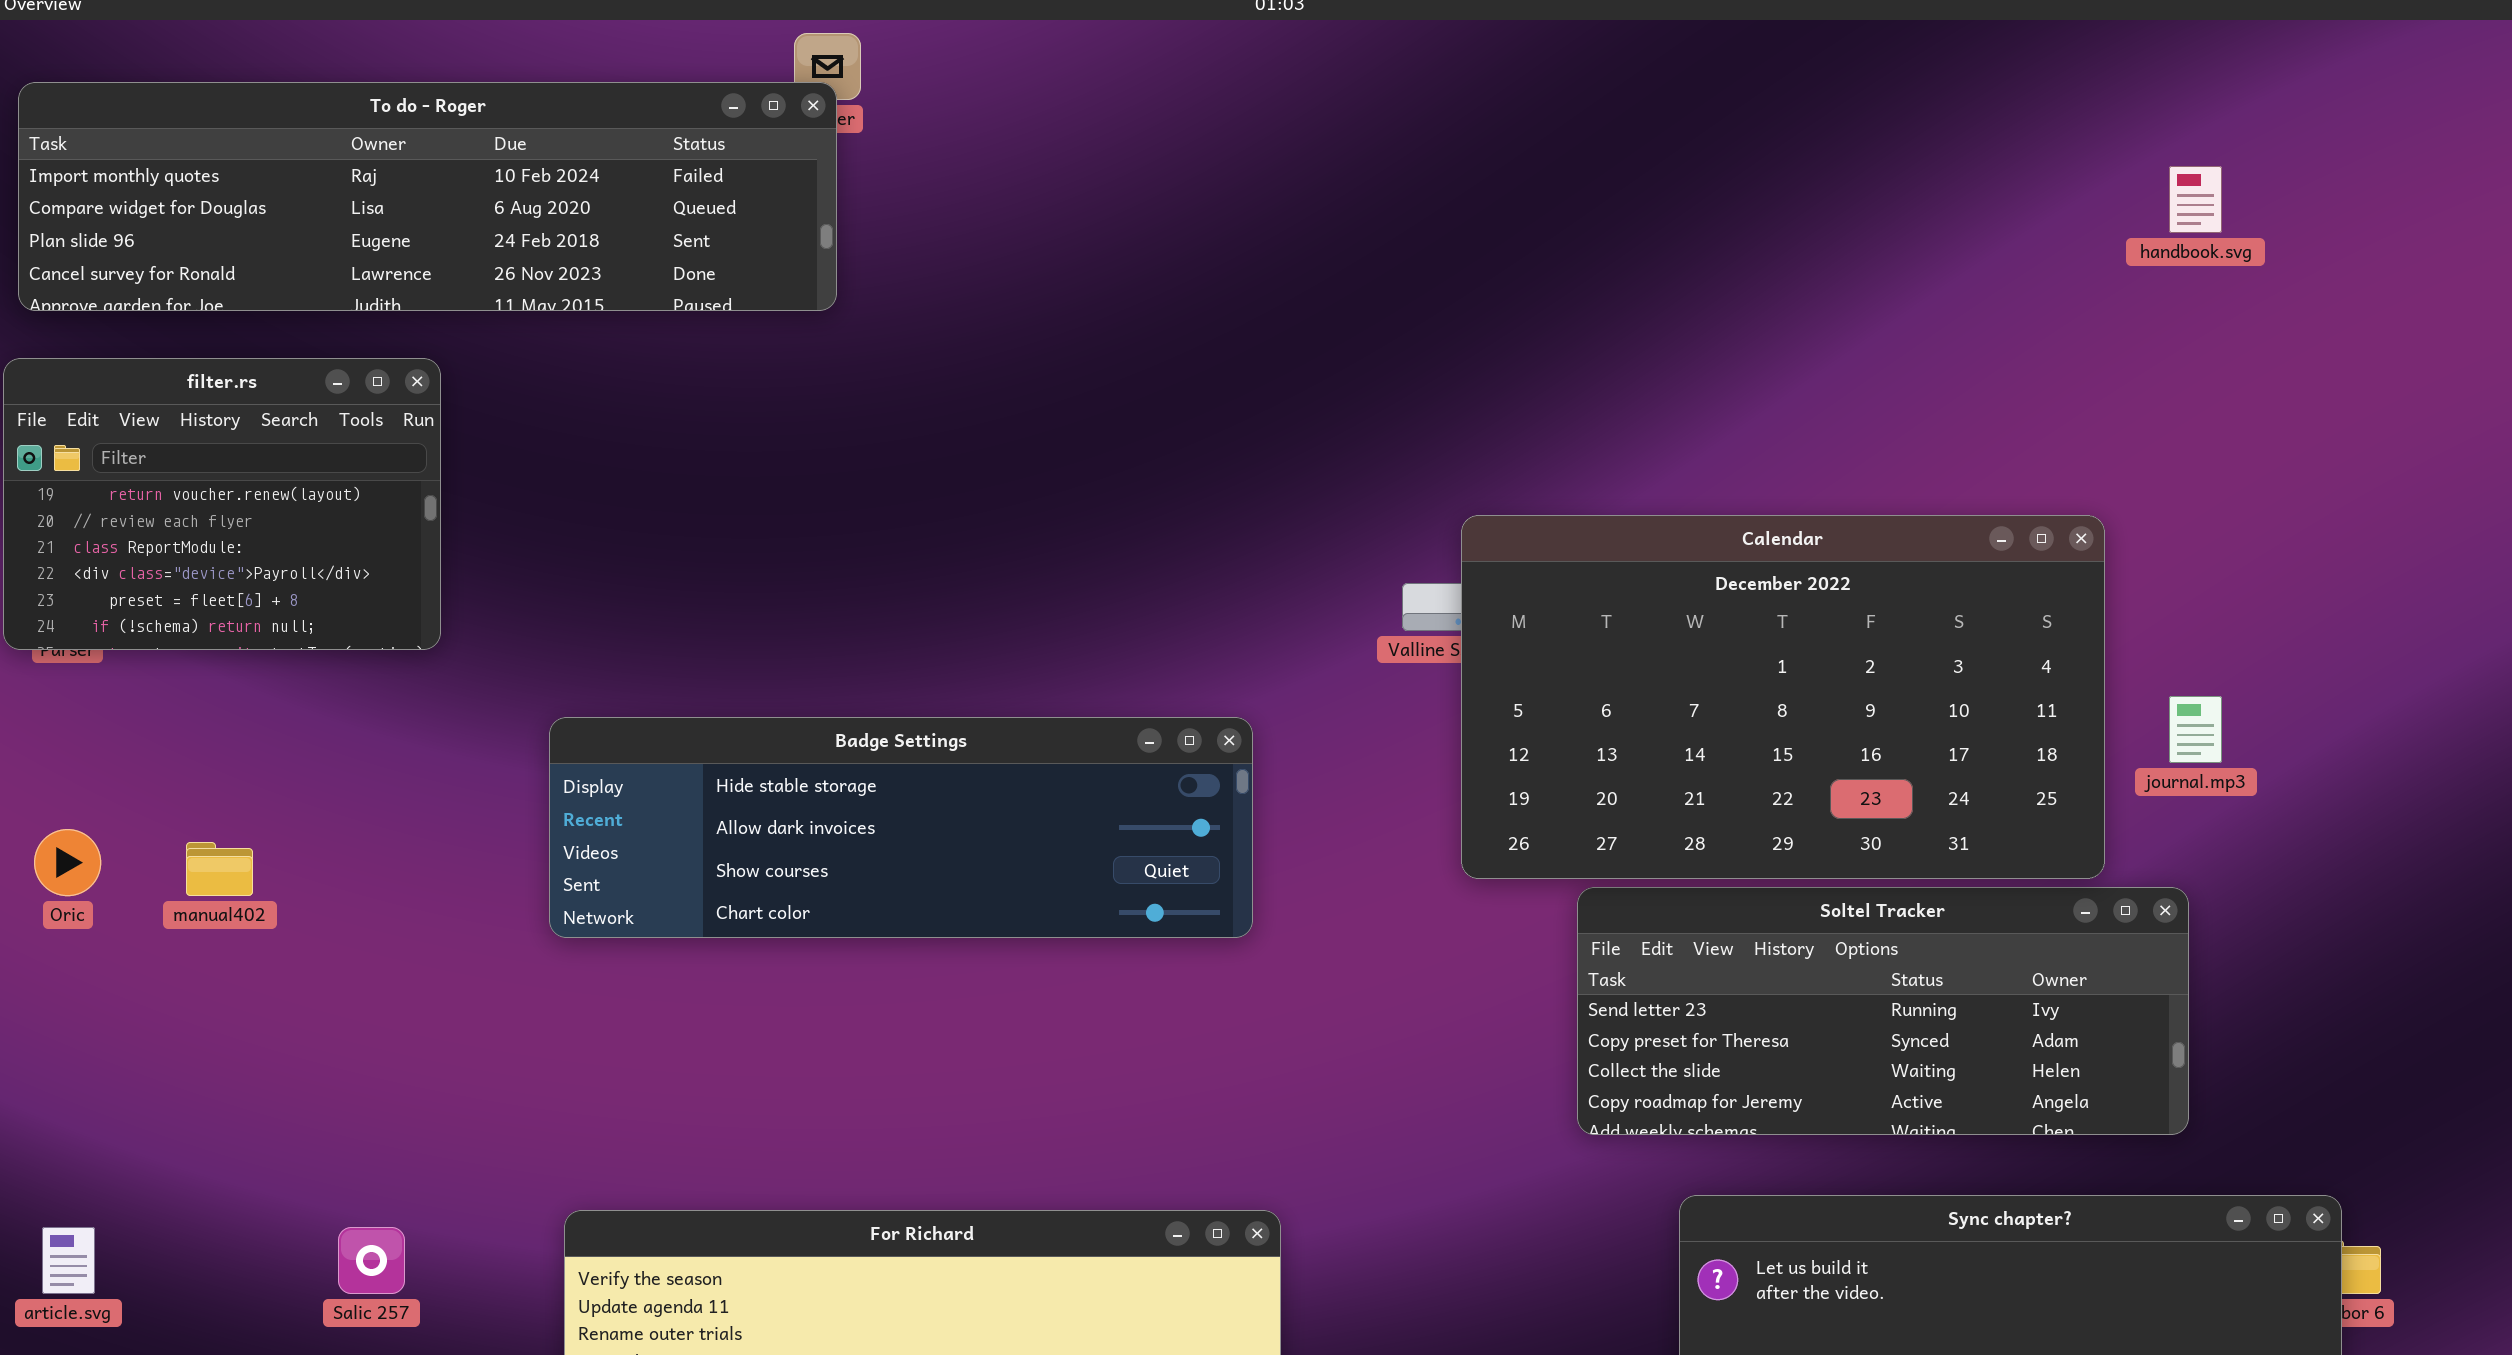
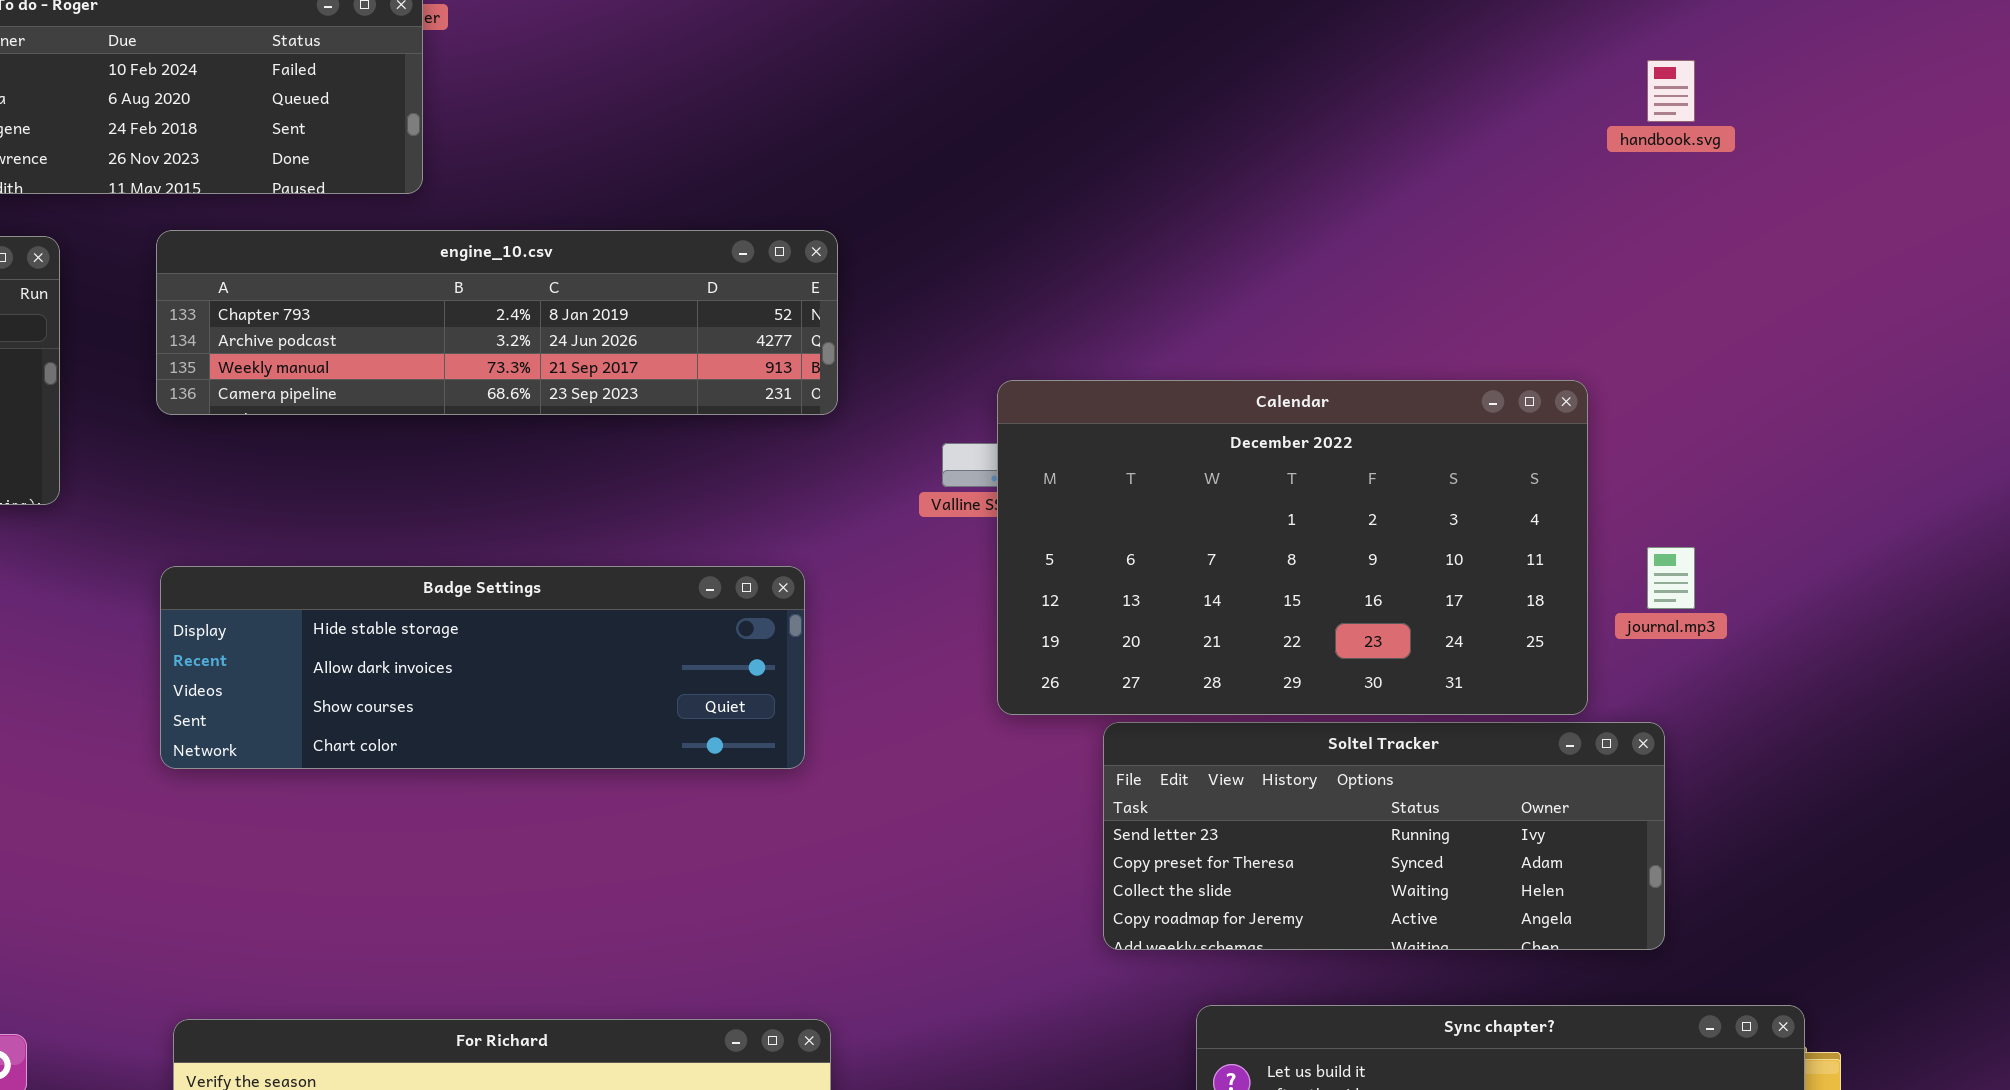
engine_10.csv: none -> [156,230,838,415], opened

